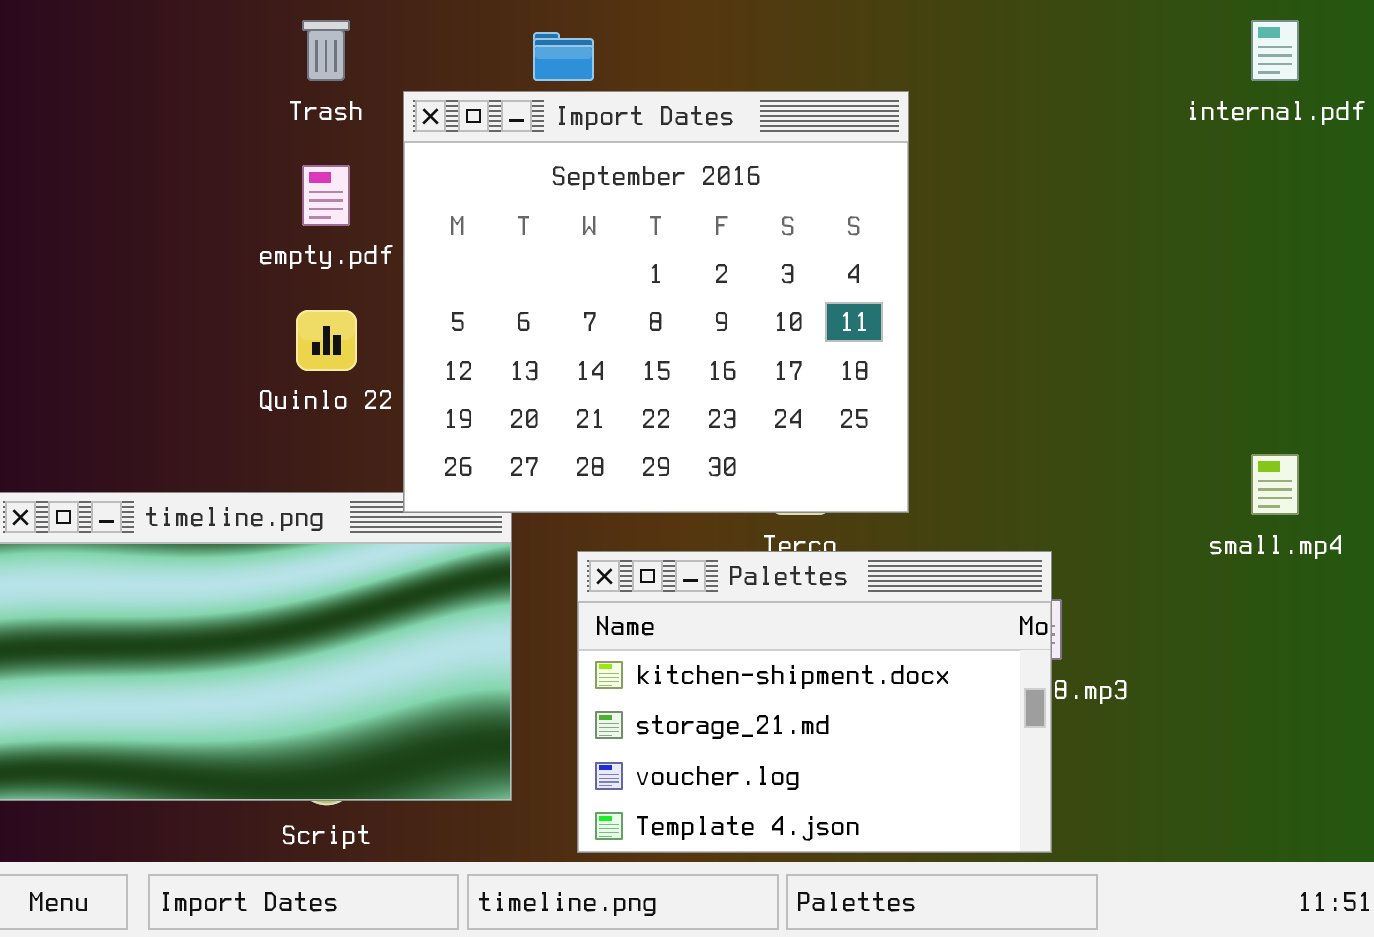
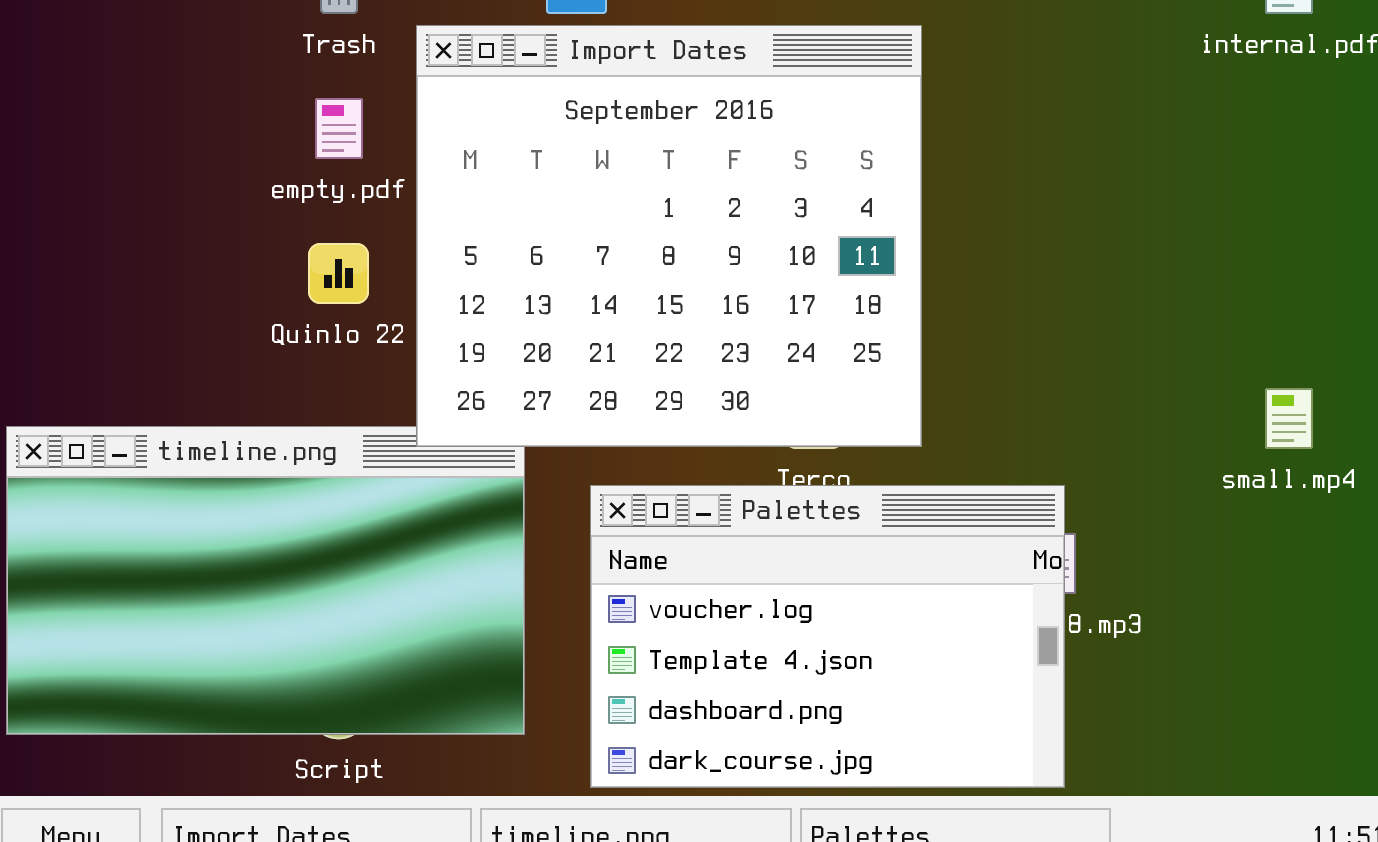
Palettes: [577,551,1052,853] -> [590,485,1065,788], scrolled down 2 rows

